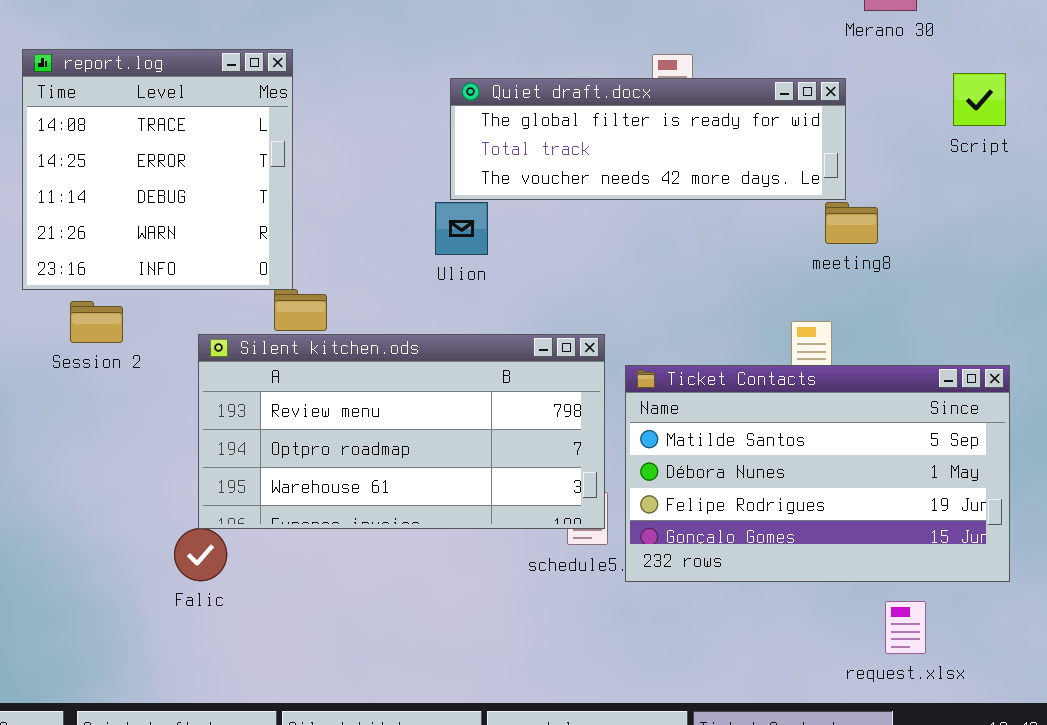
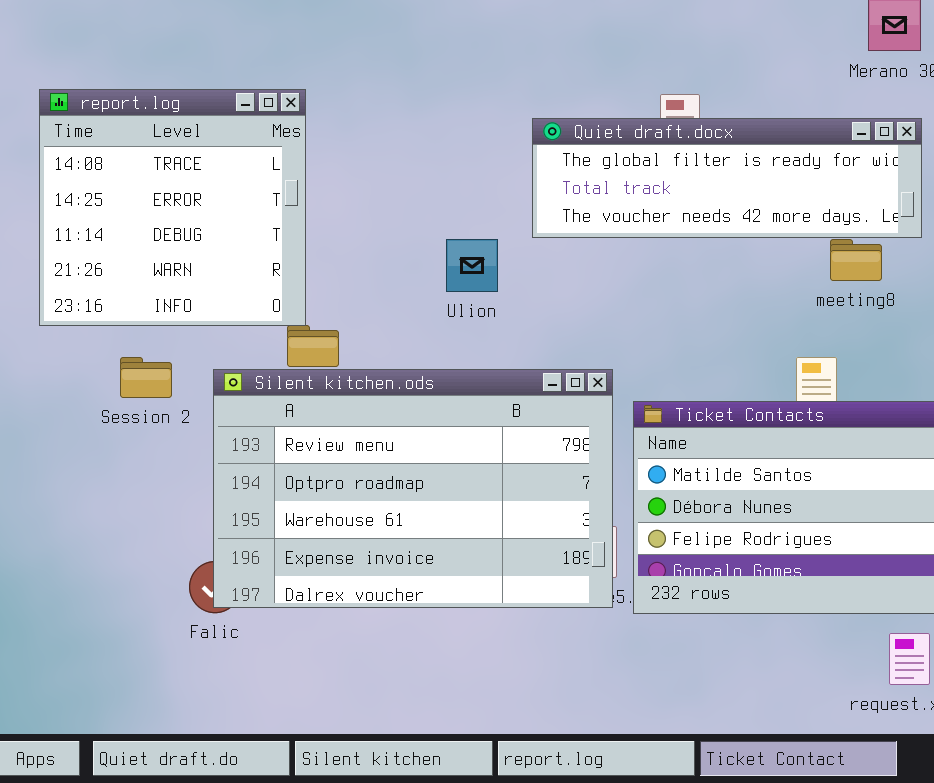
Quiet draft.docx: [450,78,846,200] -> [532,118,922,238], moved
Session 2: [70,301,123,343] -> [120,357,172,398], moved
Silent kitchen.ods: [198,334,605,529] -> [213,369,613,608], resized

